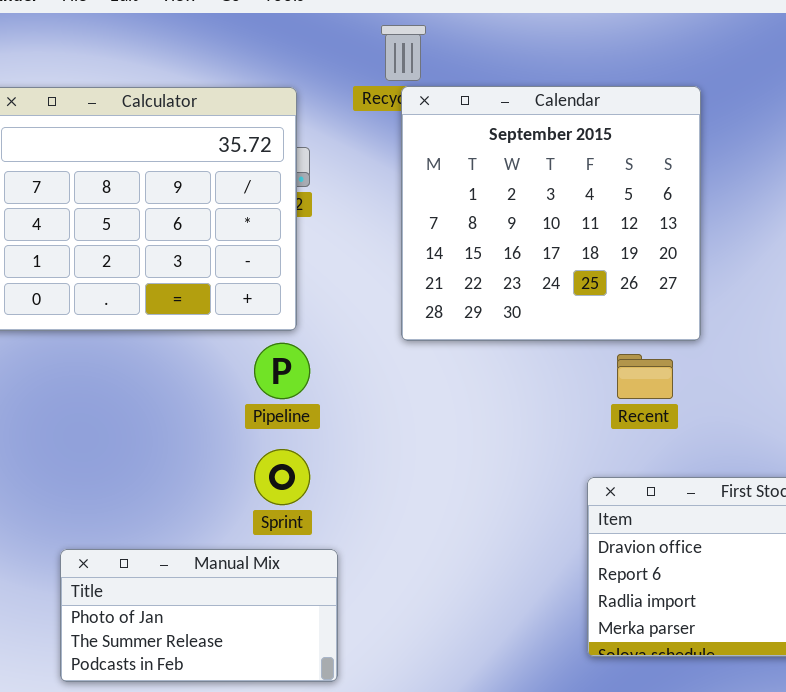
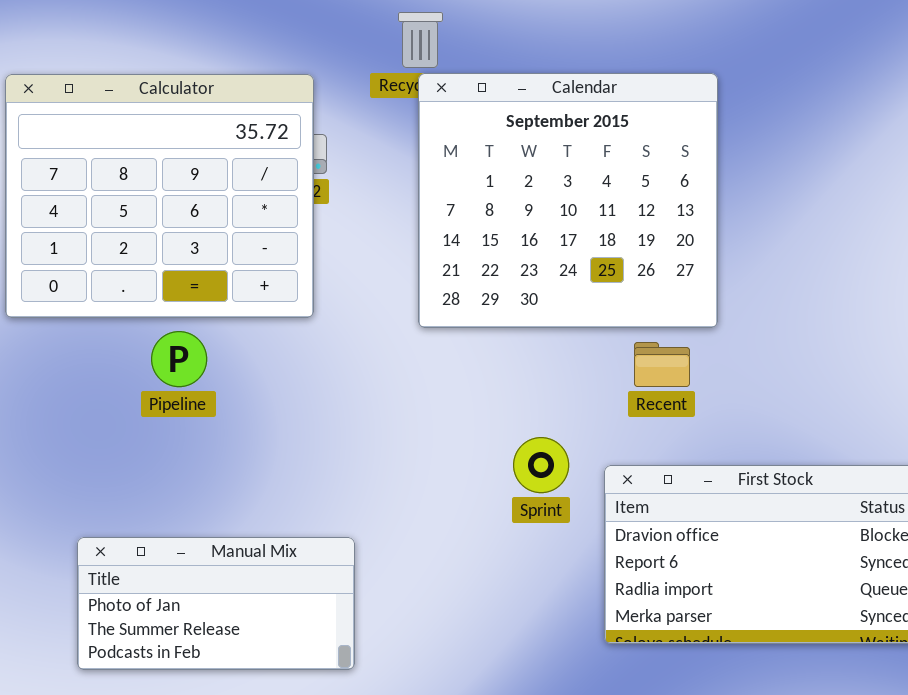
Pipeline: [254,343,310,399] -> [151,331,207,387], moved
Sprint: [254,449,310,505] -> [513,437,569,493], moved

